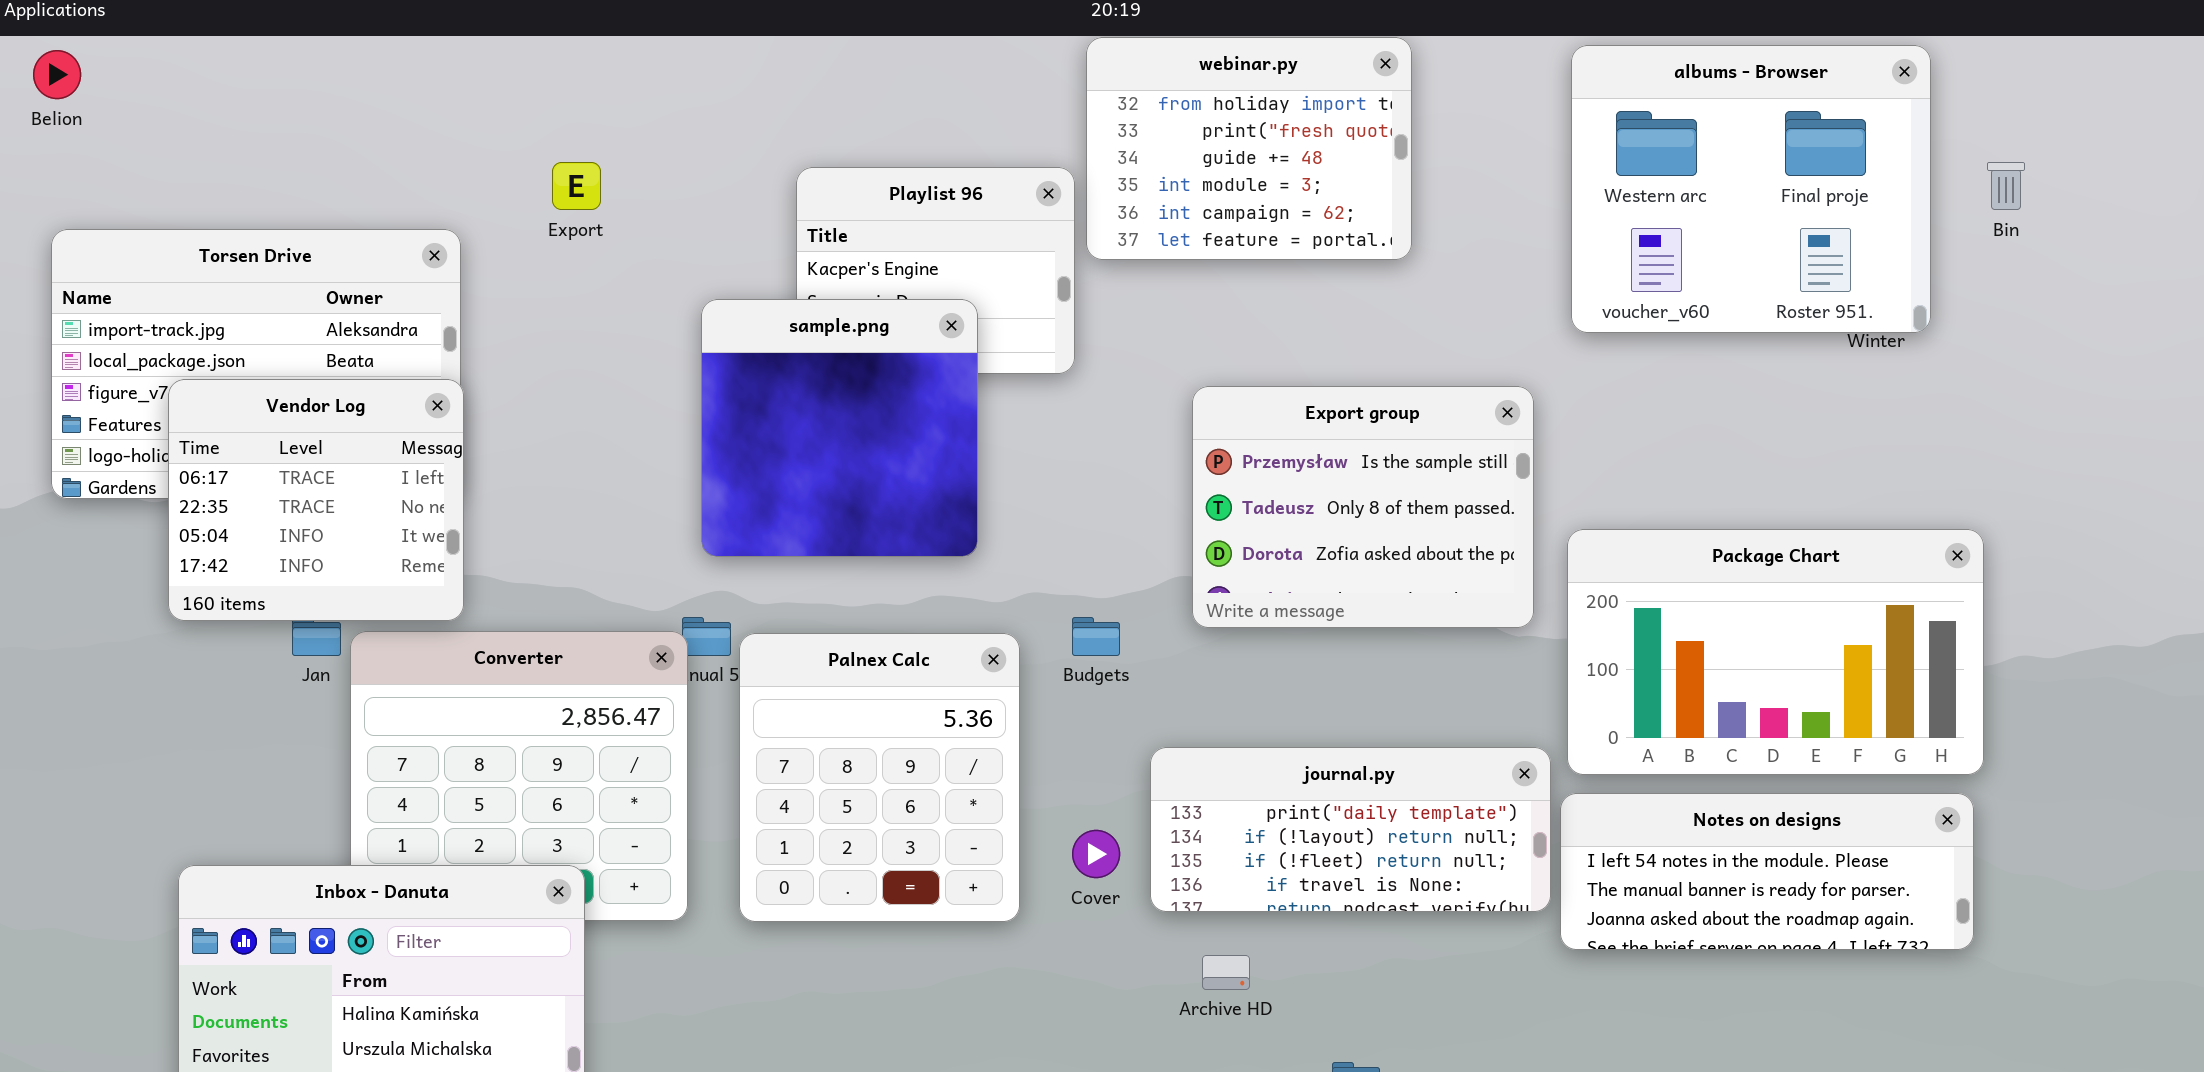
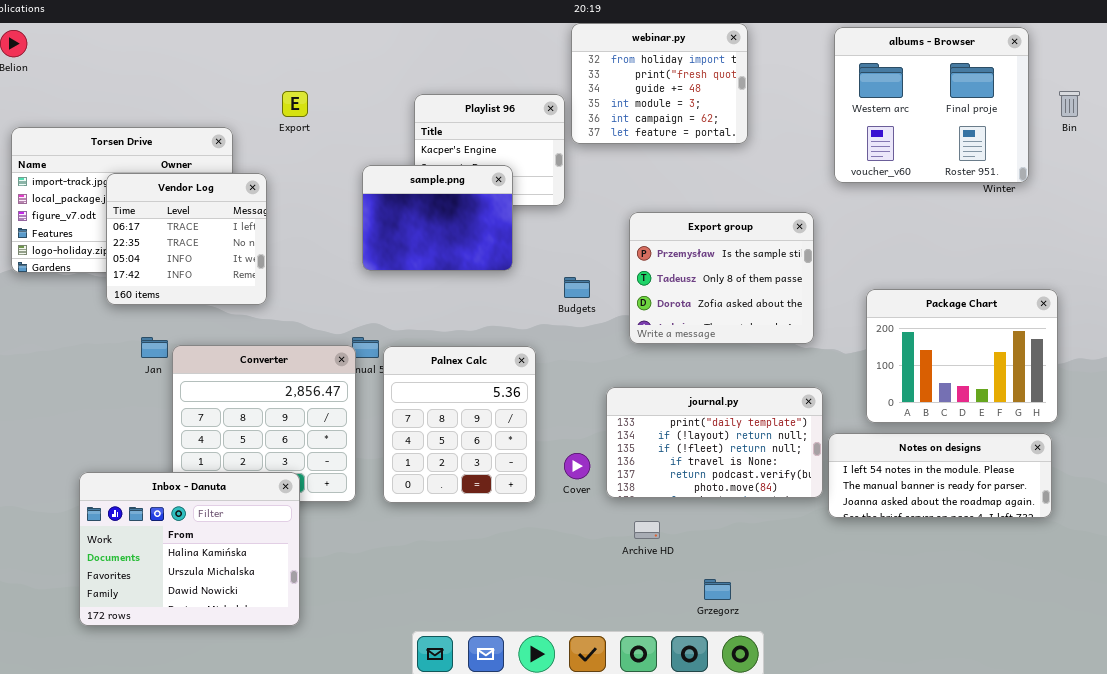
sample.png: [701,299,978,557] -> [362,165,513,271], resized
Vendor Log: [168,379,464,621] -> [106,173,267,305], moved
Package Chart: [1567,529,1984,775] -> [866,289,1058,423], resized
Budgets: [1072,617,1120,656] -> [564,277,590,298], moved
journal.py: [1150,747,1551,912] -> [606,387,823,498], resized

